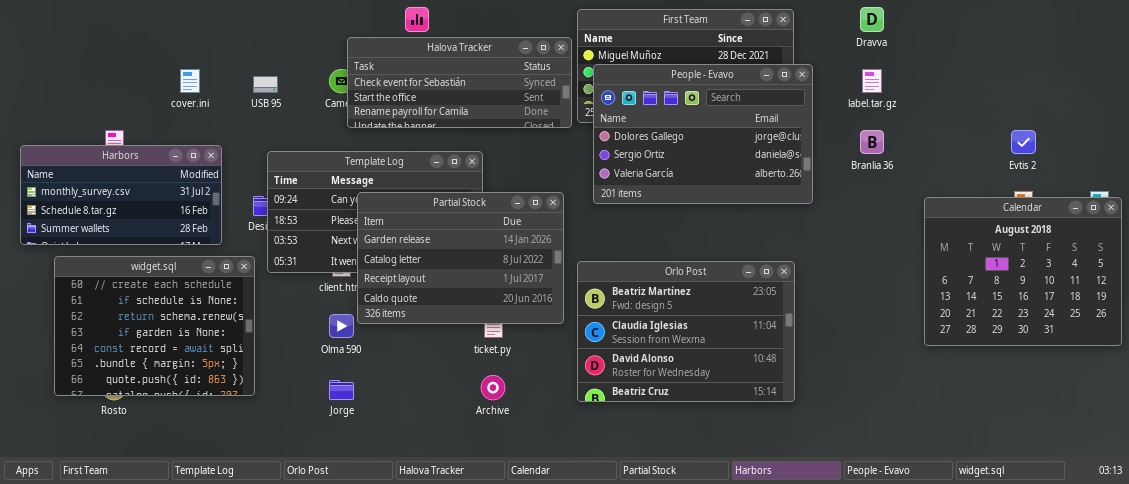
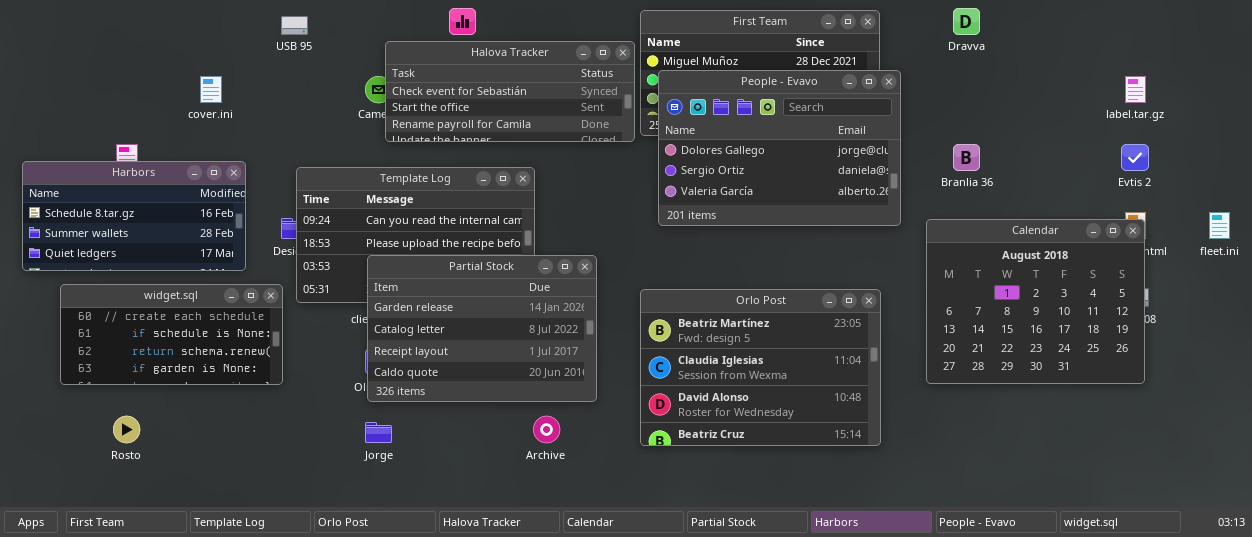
label.tar.gz: [862,69,882,93] -> [1125,76,1146,103], moved
USB 95: [253,76,278,93] -> [281,16,308,35], moved
Harbors: [20,145,222,245] -> [22,161,246,271], scrolled down 1 row
Partial Stock: [357,192,564,324] -> [367,255,597,402], moved
Calendar: [924,197,1122,346] -> [926,219,1145,384], moved
widget.sql: [54,256,255,396] -> [60,284,283,385], resized

